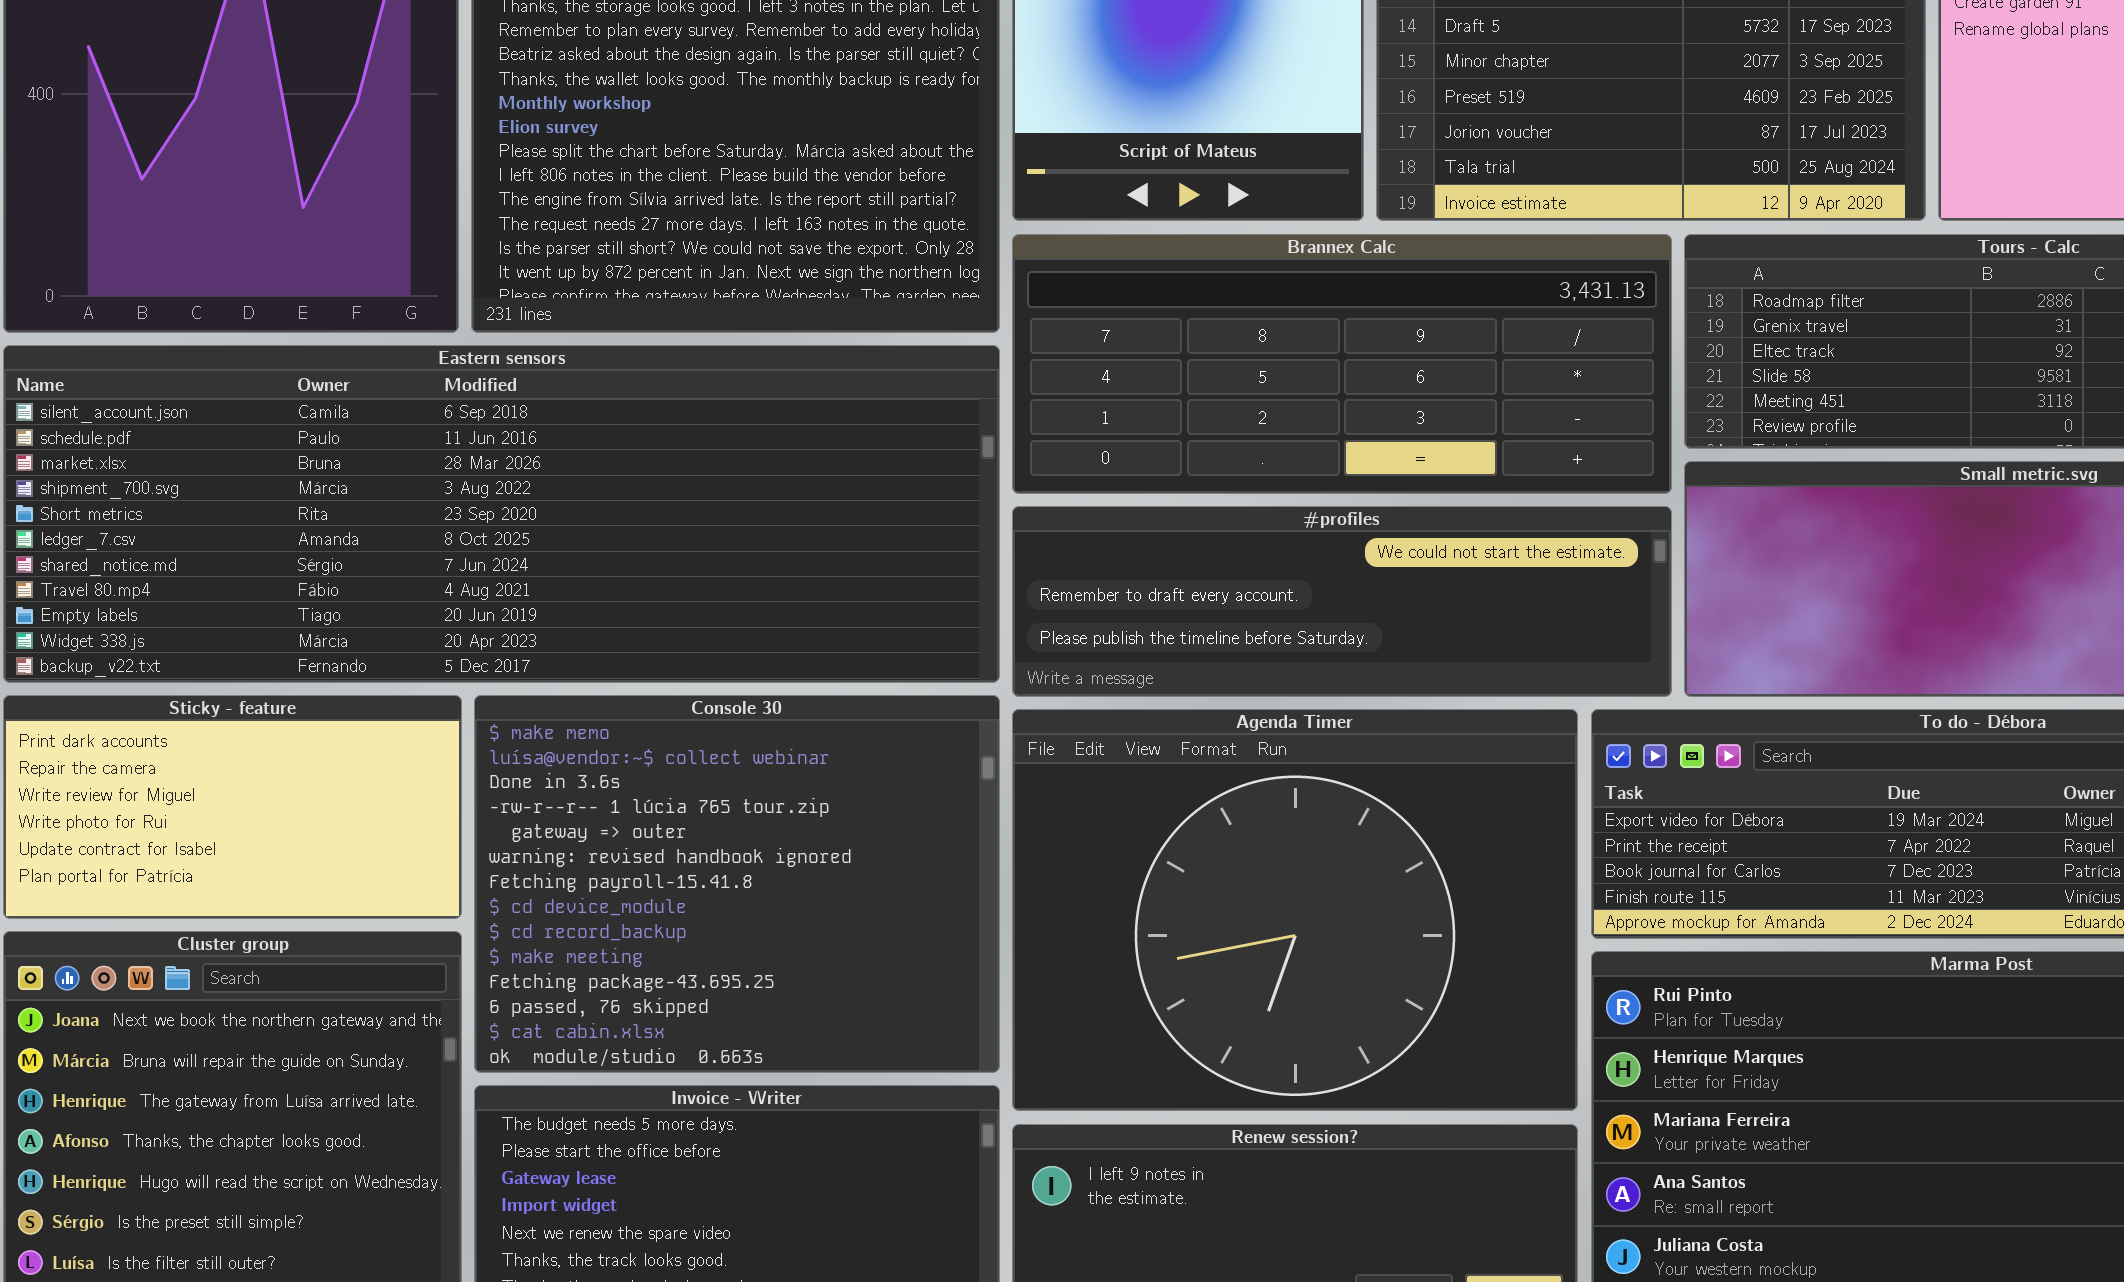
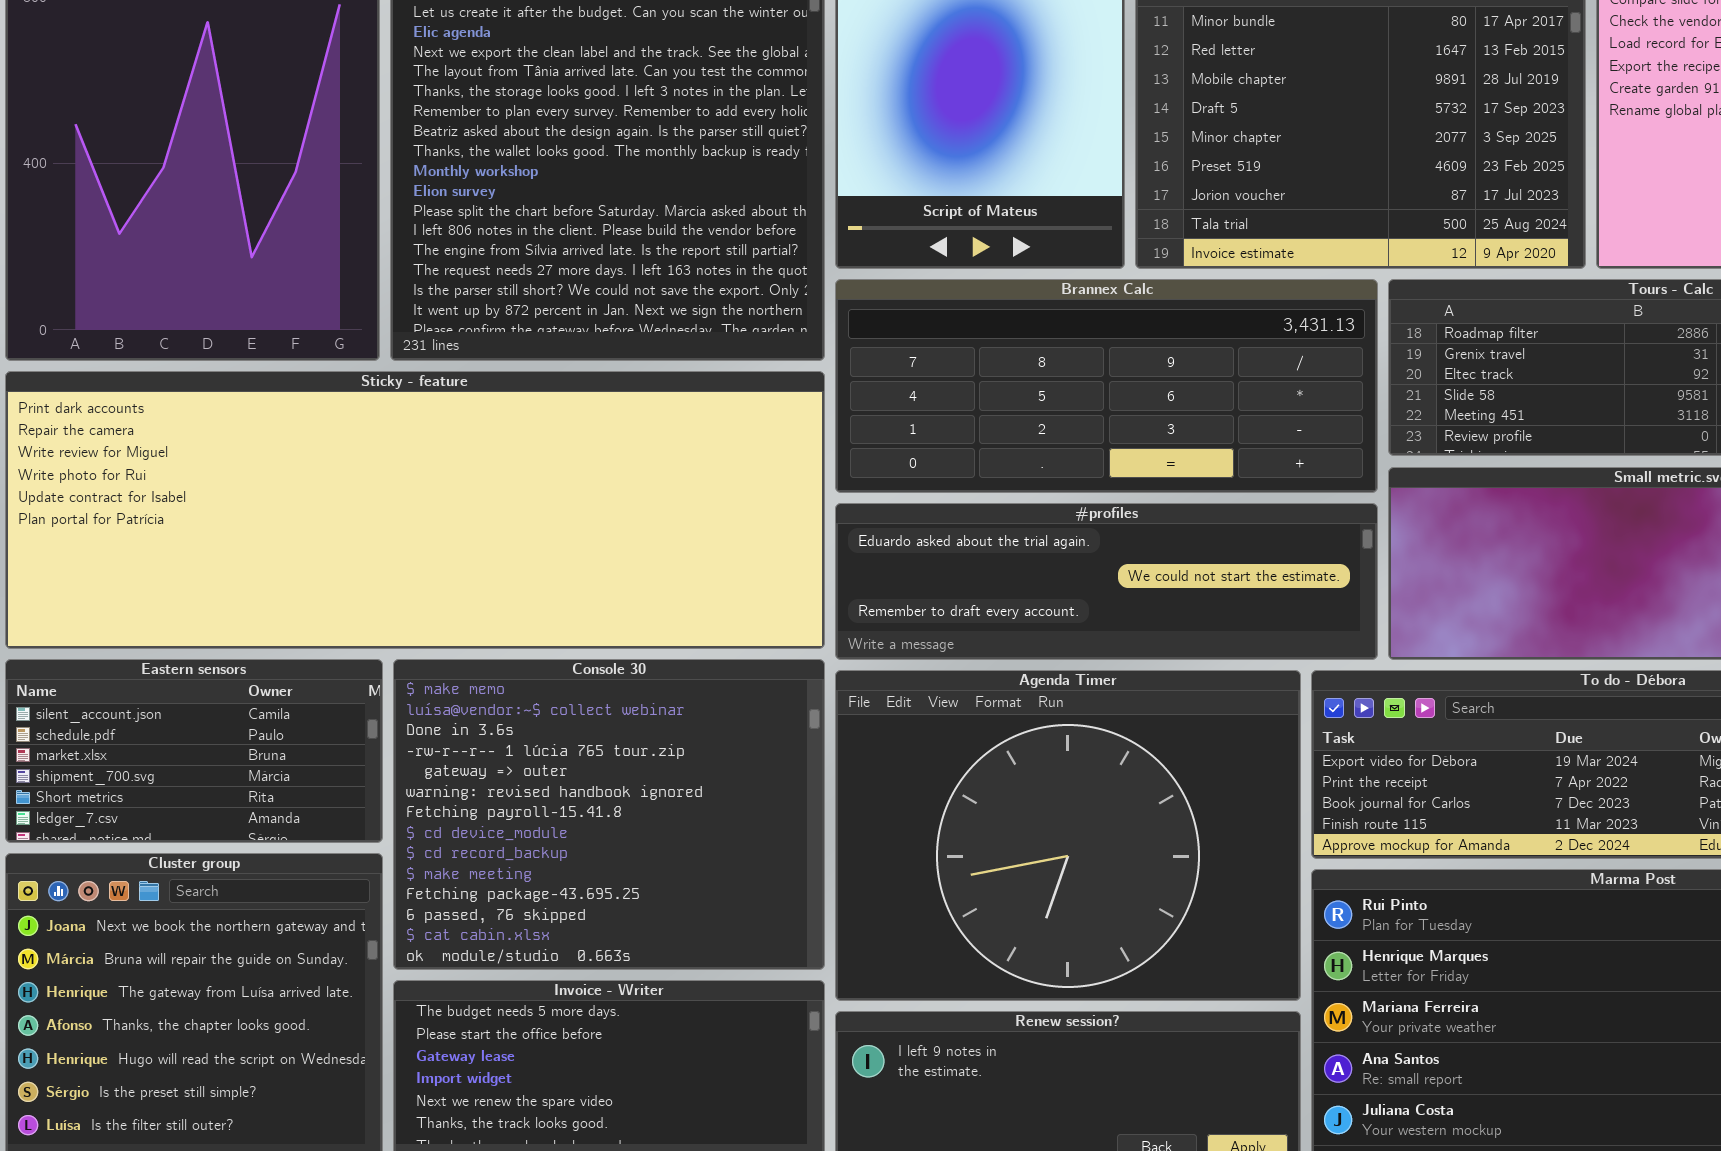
Eastern sensors: [3,345,1000,683] -> [5,659,383,843], moved, resized
#profiles: [1012,506,1672,697] -> [835,503,1378,660], scrolled up 1 row
Sticky - feature: [3,695,462,919] -> [5,371,825,649], moved, resized

